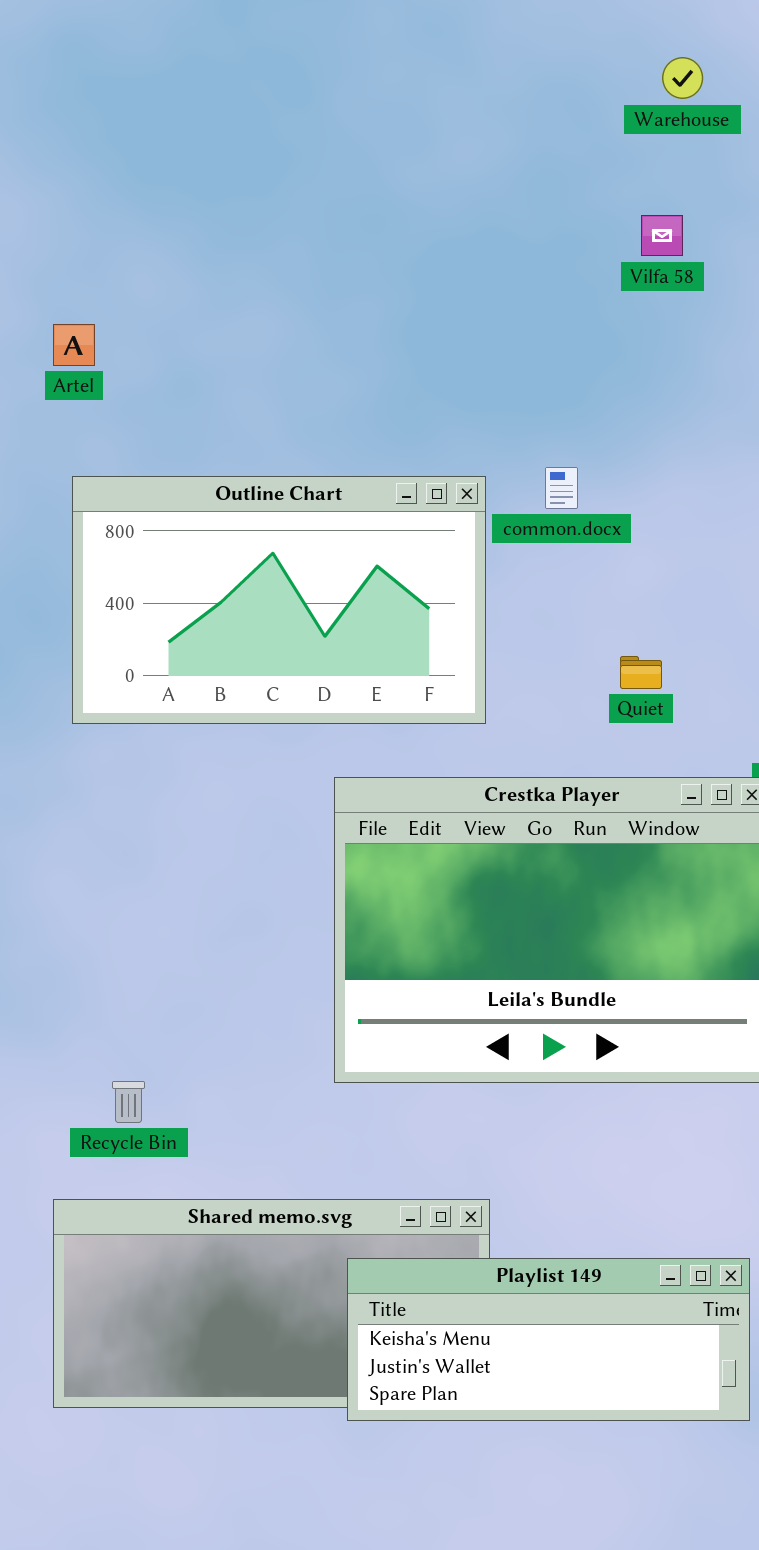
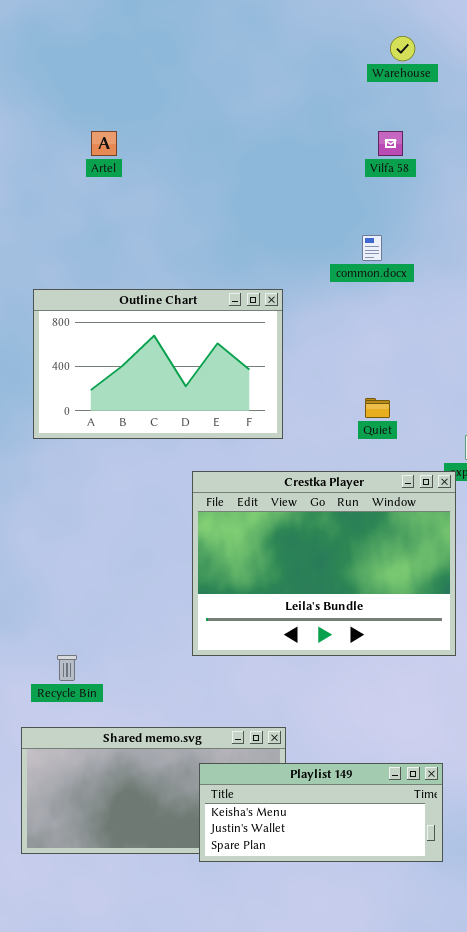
Artel: [53,324,95,366] -> [91,131,117,156], moved
common.docx: [545,467,578,509] -> [362,235,382,261], moved

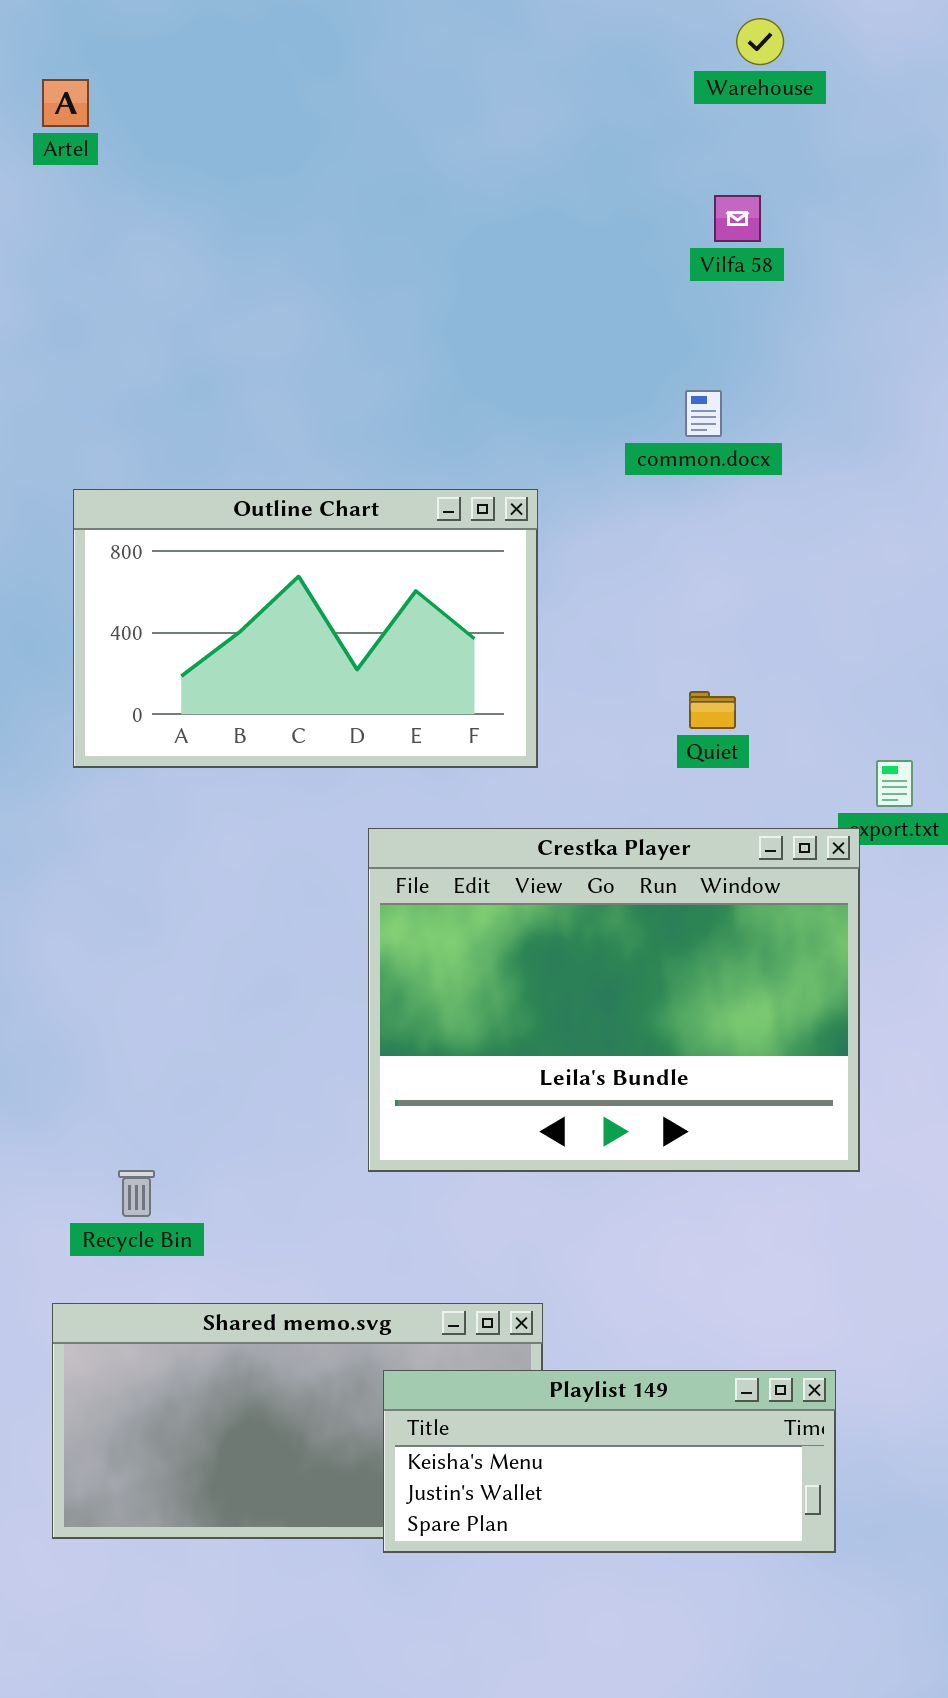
Artel: [91,131,117,156] -> [42,79,89,127], moved

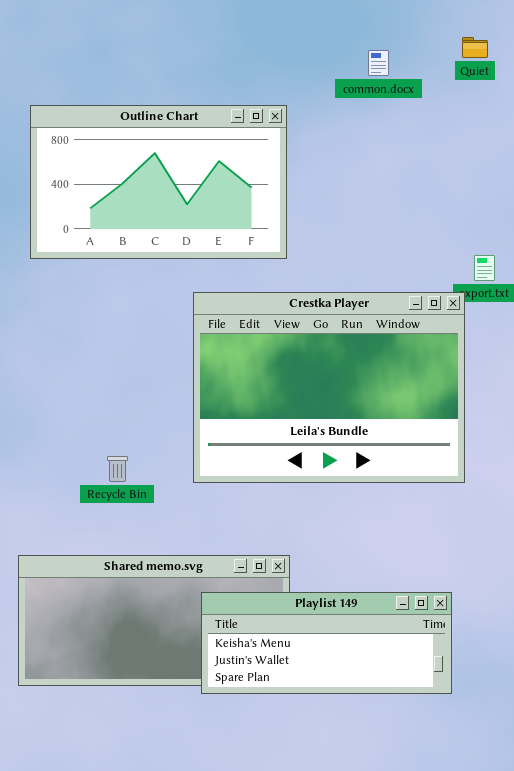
Quiet: [689,691,736,729] -> [462,37,488,58], moved
Recycle Bin: [118,1170,155,1217] -> [107,456,128,482], moved

